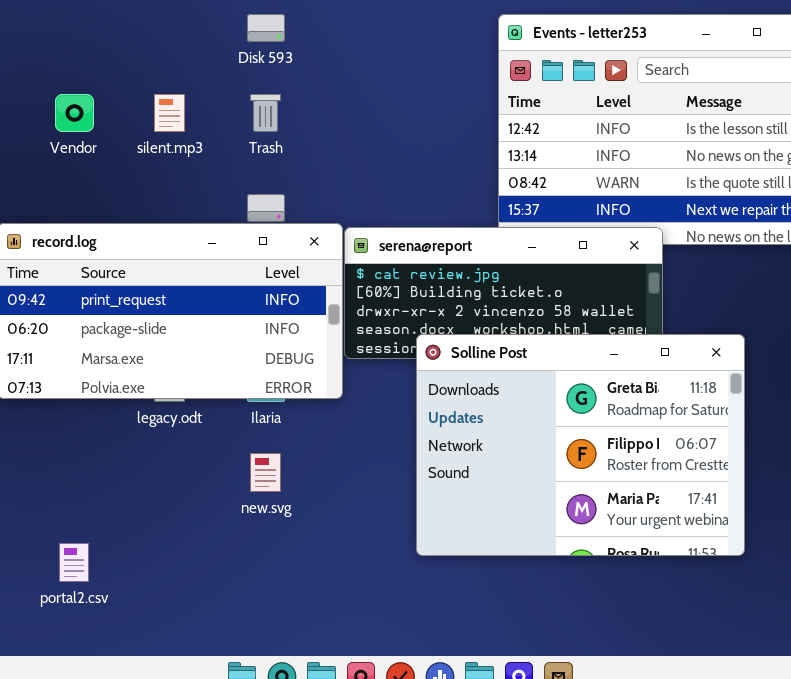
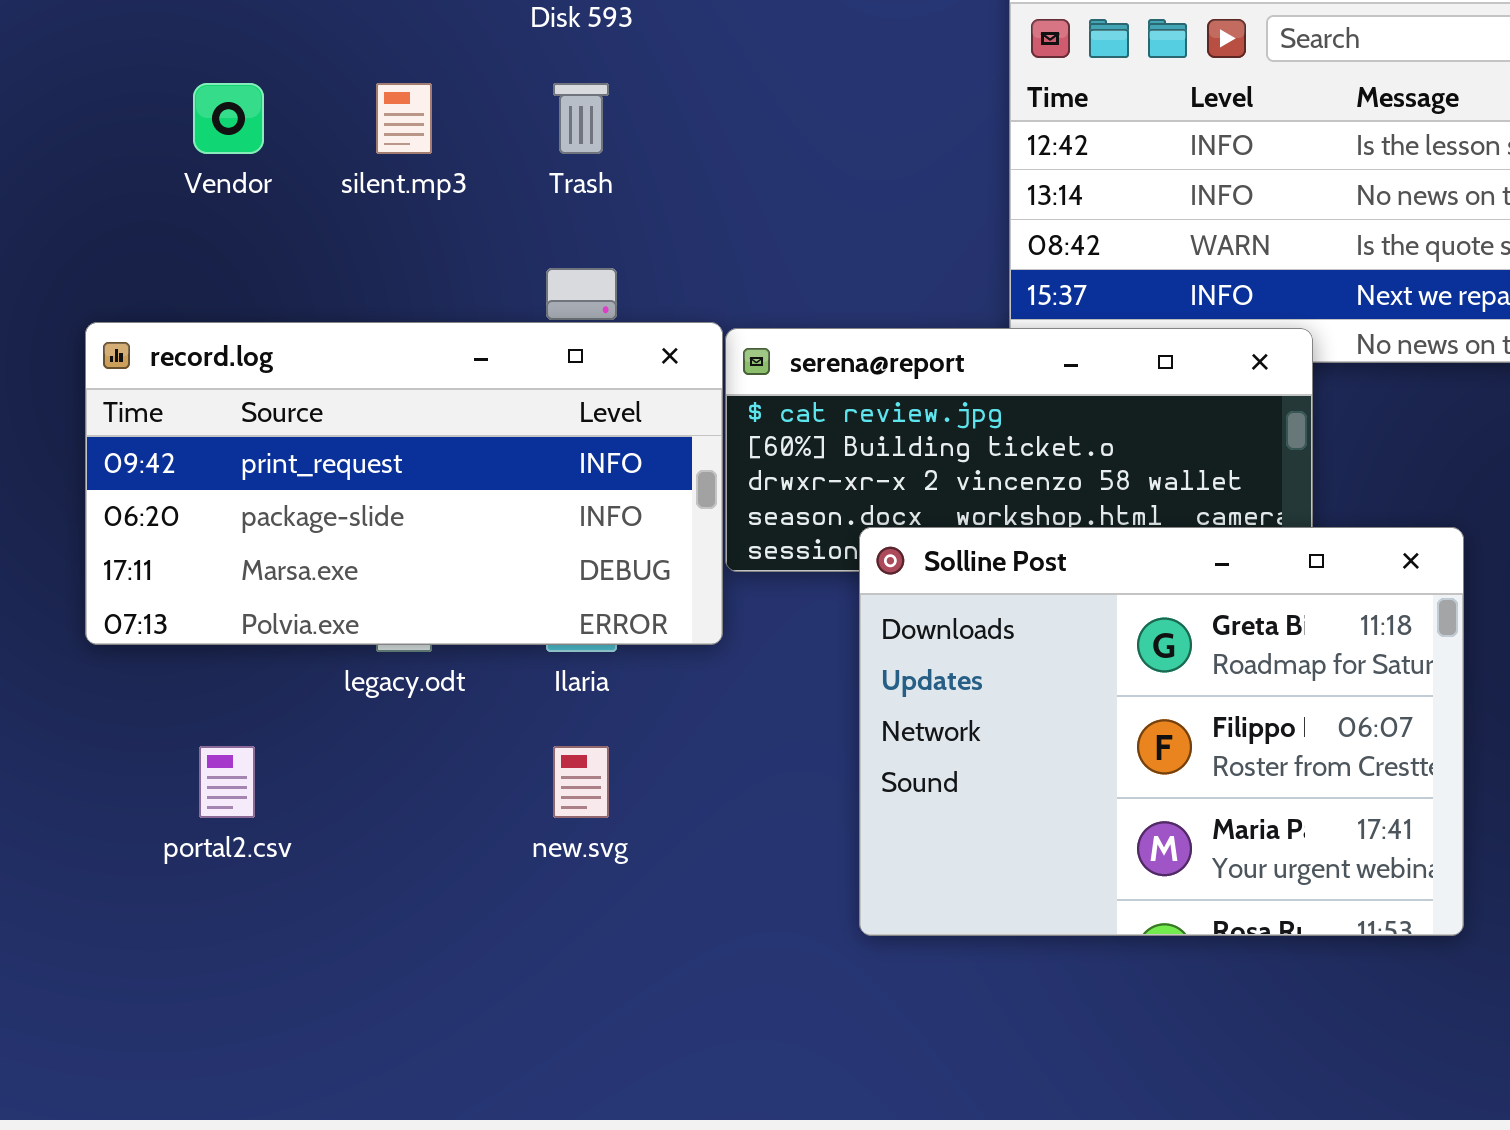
portal2.csv: [59,543,89,582] -> [199,746,255,818], moved

